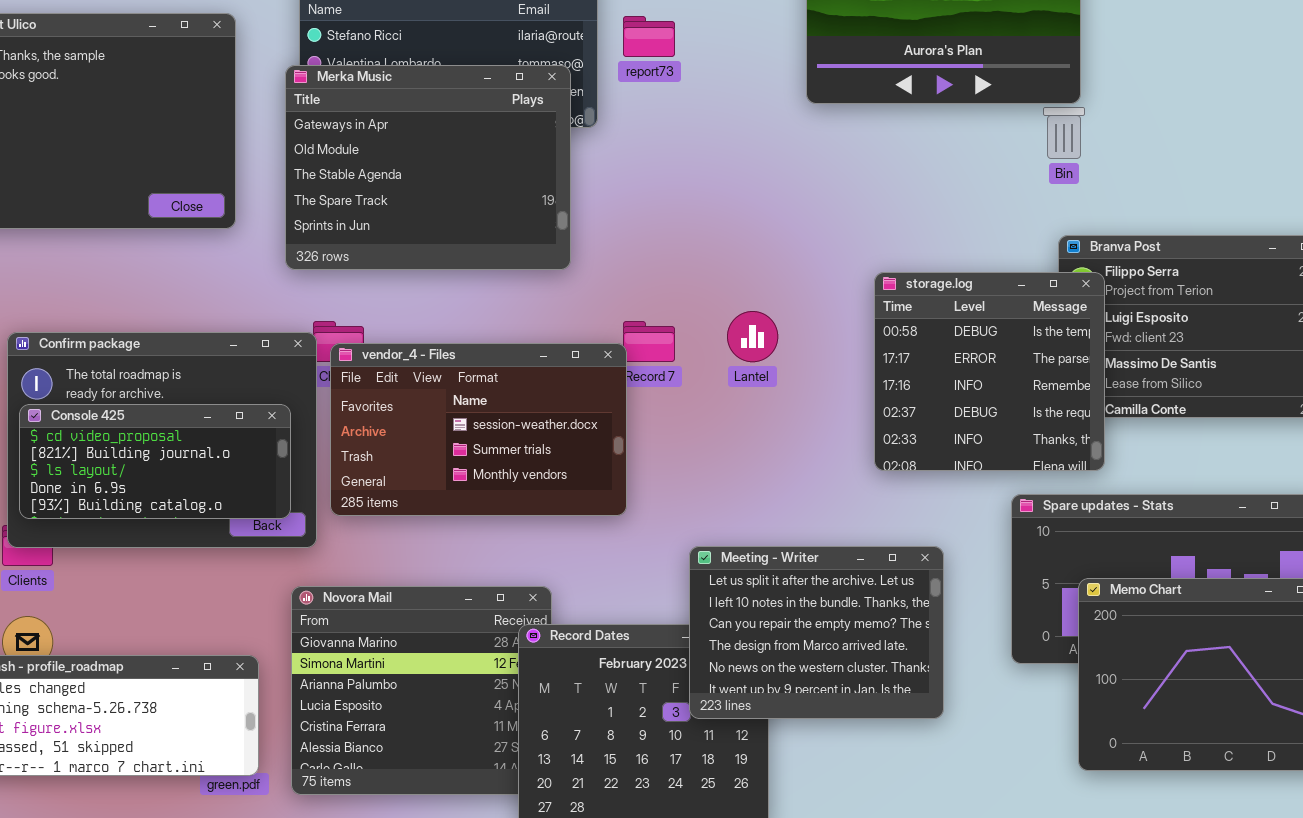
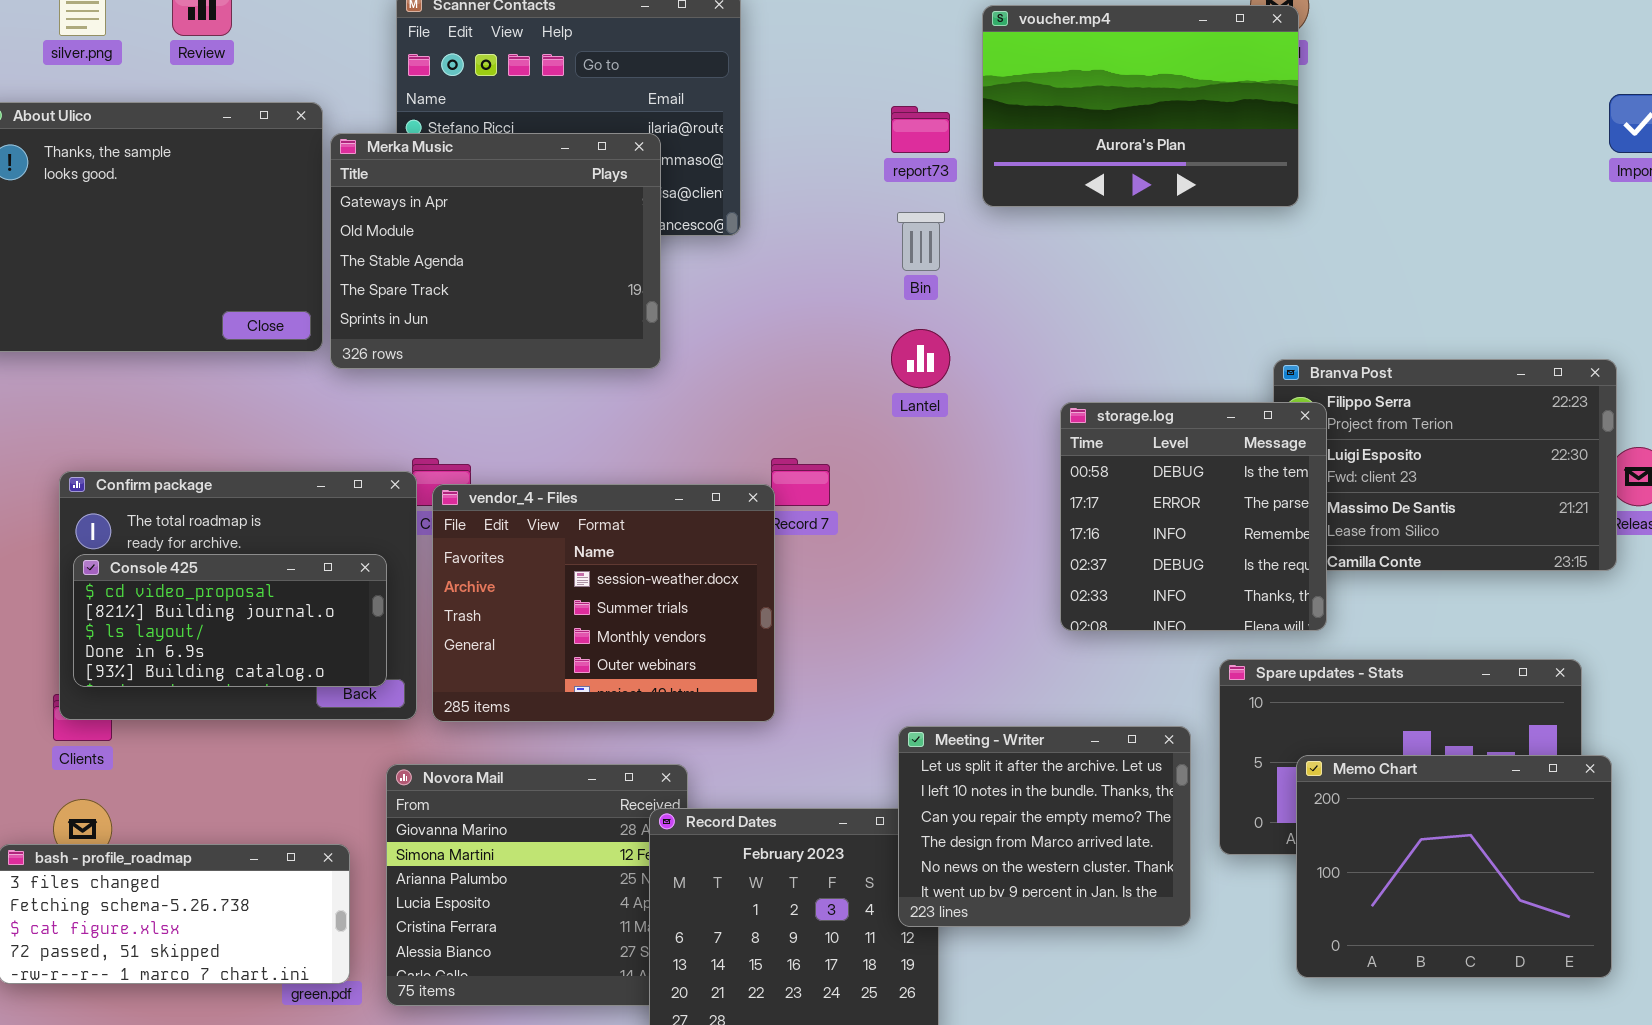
report73: [623,16,675,57] -> [891,106,950,153], moved
Merka Music: [285,65,571,270] -> [330,133,661,369], moved
Bin: [1043,107,1085,159] -> [897,212,945,271], moved
Lantel: [727,311,778,362] -> [891,329,950,388], moved
vendor_4 - Files: [330,343,627,516] -> [432,484,775,722], resized
Meeting - Writer: [689,546,944,719] -> [898,726,1191,927], moved

